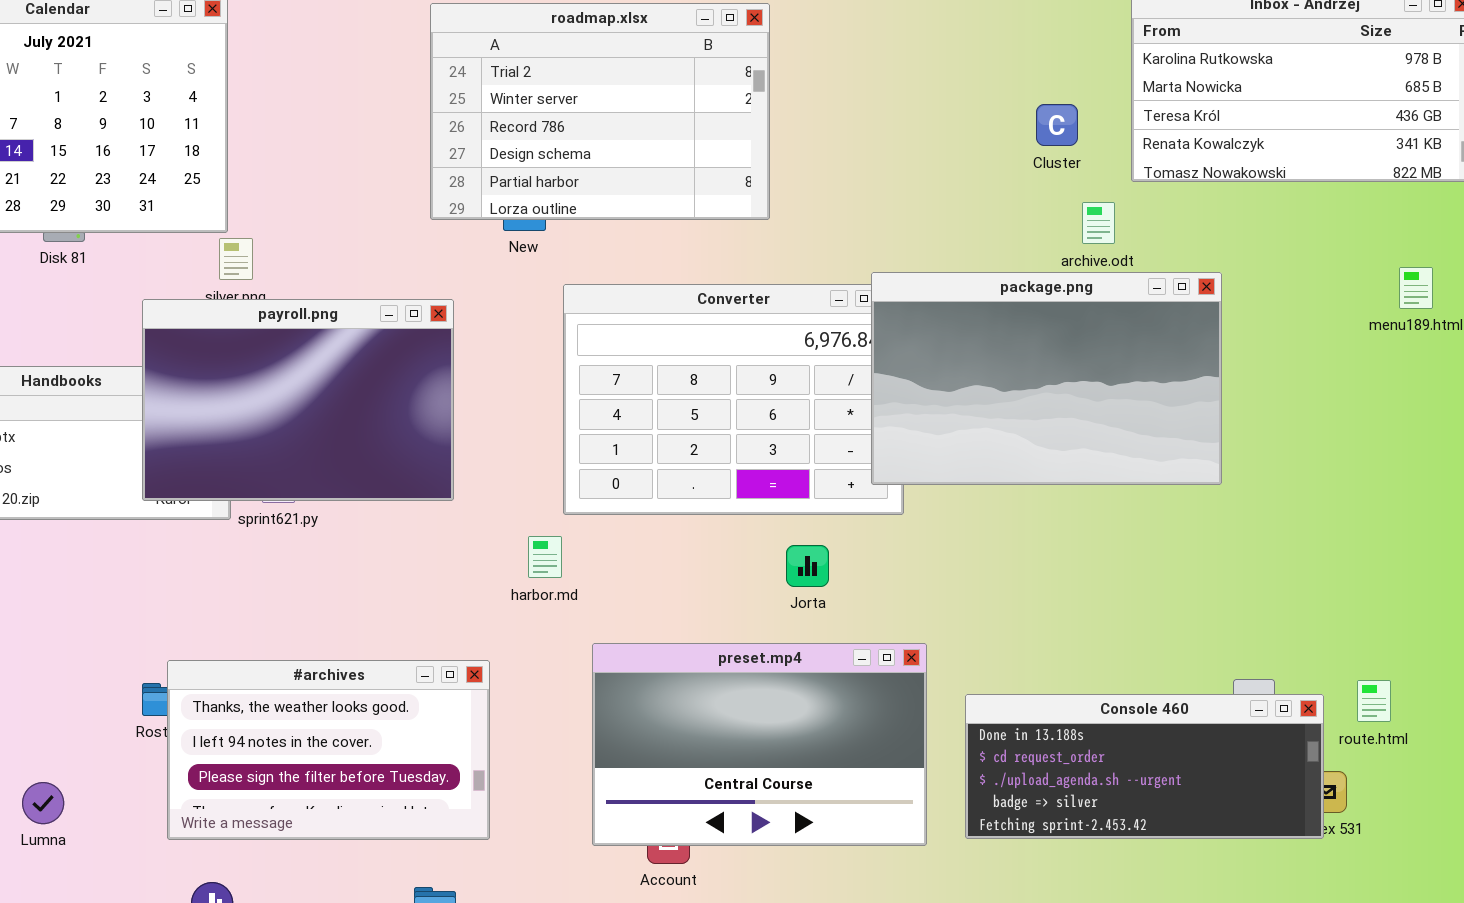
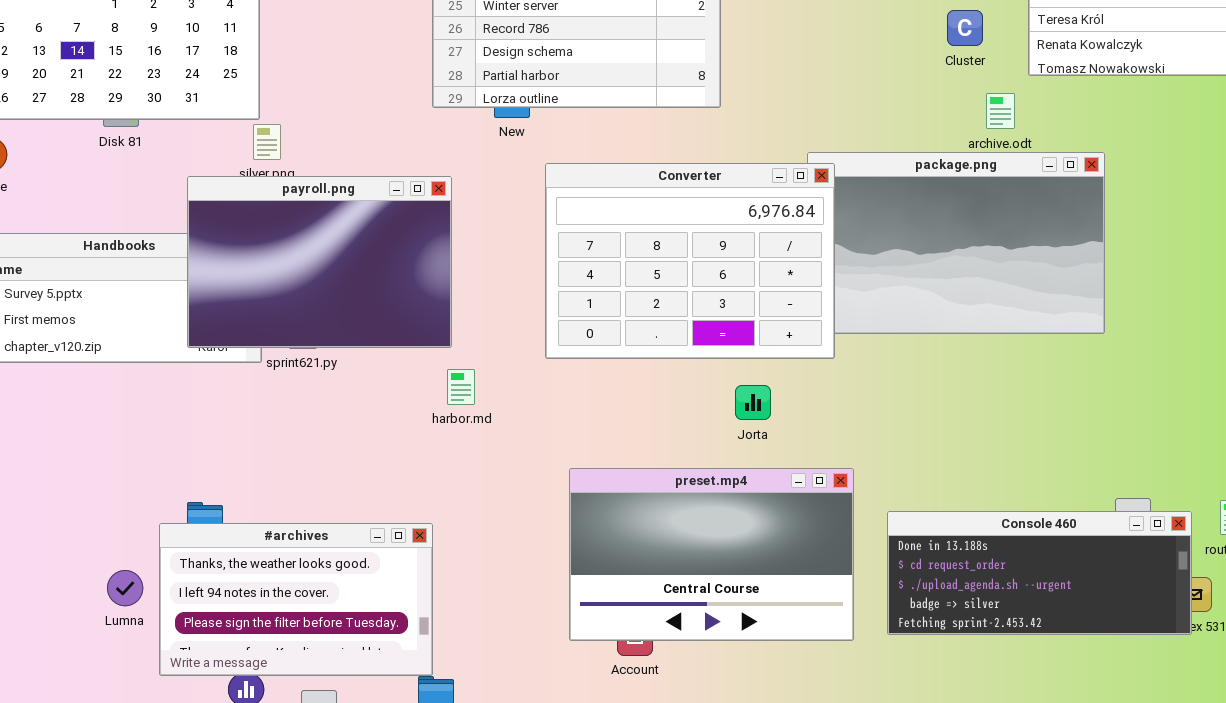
Converter: [563,284,904,515] -> [545,163,835,359], raised
harbor.md: [528,536,562,578] -> [447,369,475,405], moved
#archives: [167,660,490,840] -> [159,523,433,676], moved
Lumna: [22,782,64,824] -> [107,570,143,606], moved

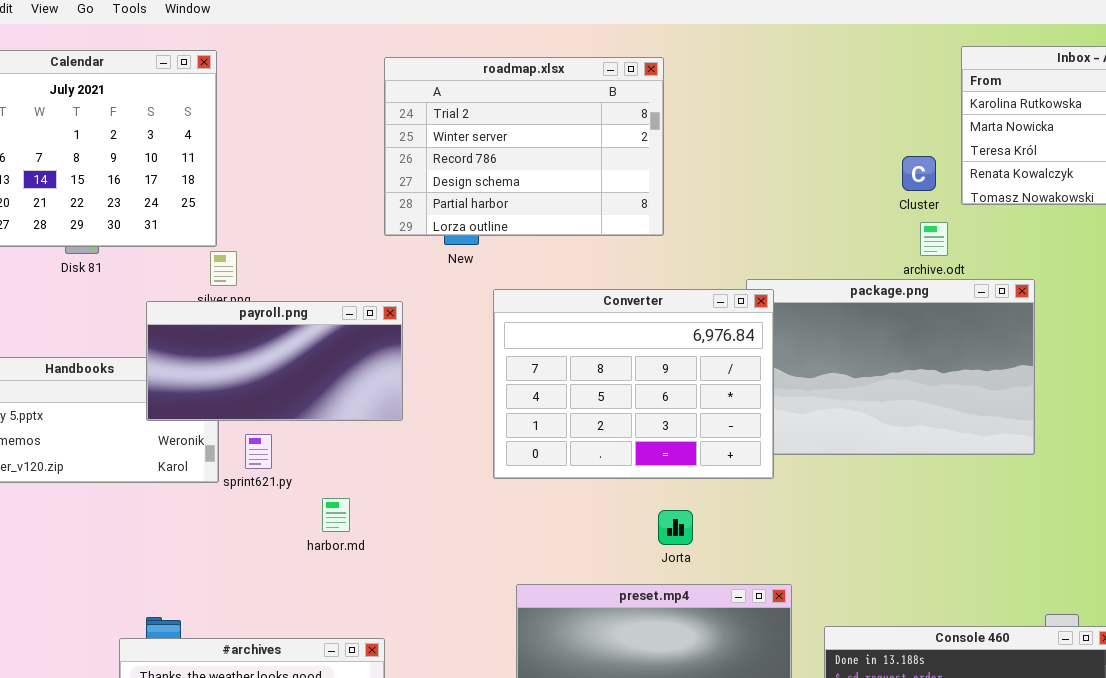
Cluster: [947,10,983,46] -> [902,156,936,191], moved
payroll.png: [187,176,452,348] -> [146,301,403,421], resized
harbor.md: [447,369,475,405] -> [322,498,350,532], moved
Jorta: [735,385,771,420] -> [658,510,693,545], moved

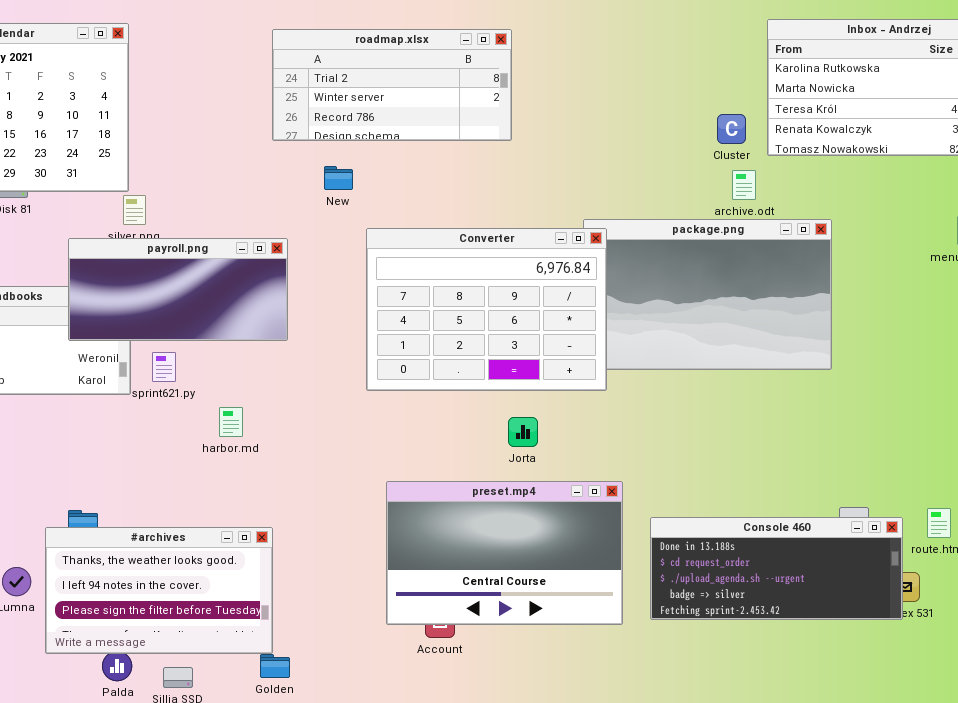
roadmap.xlsx: [384,57,664,236] -> [272,29,512,141], resized

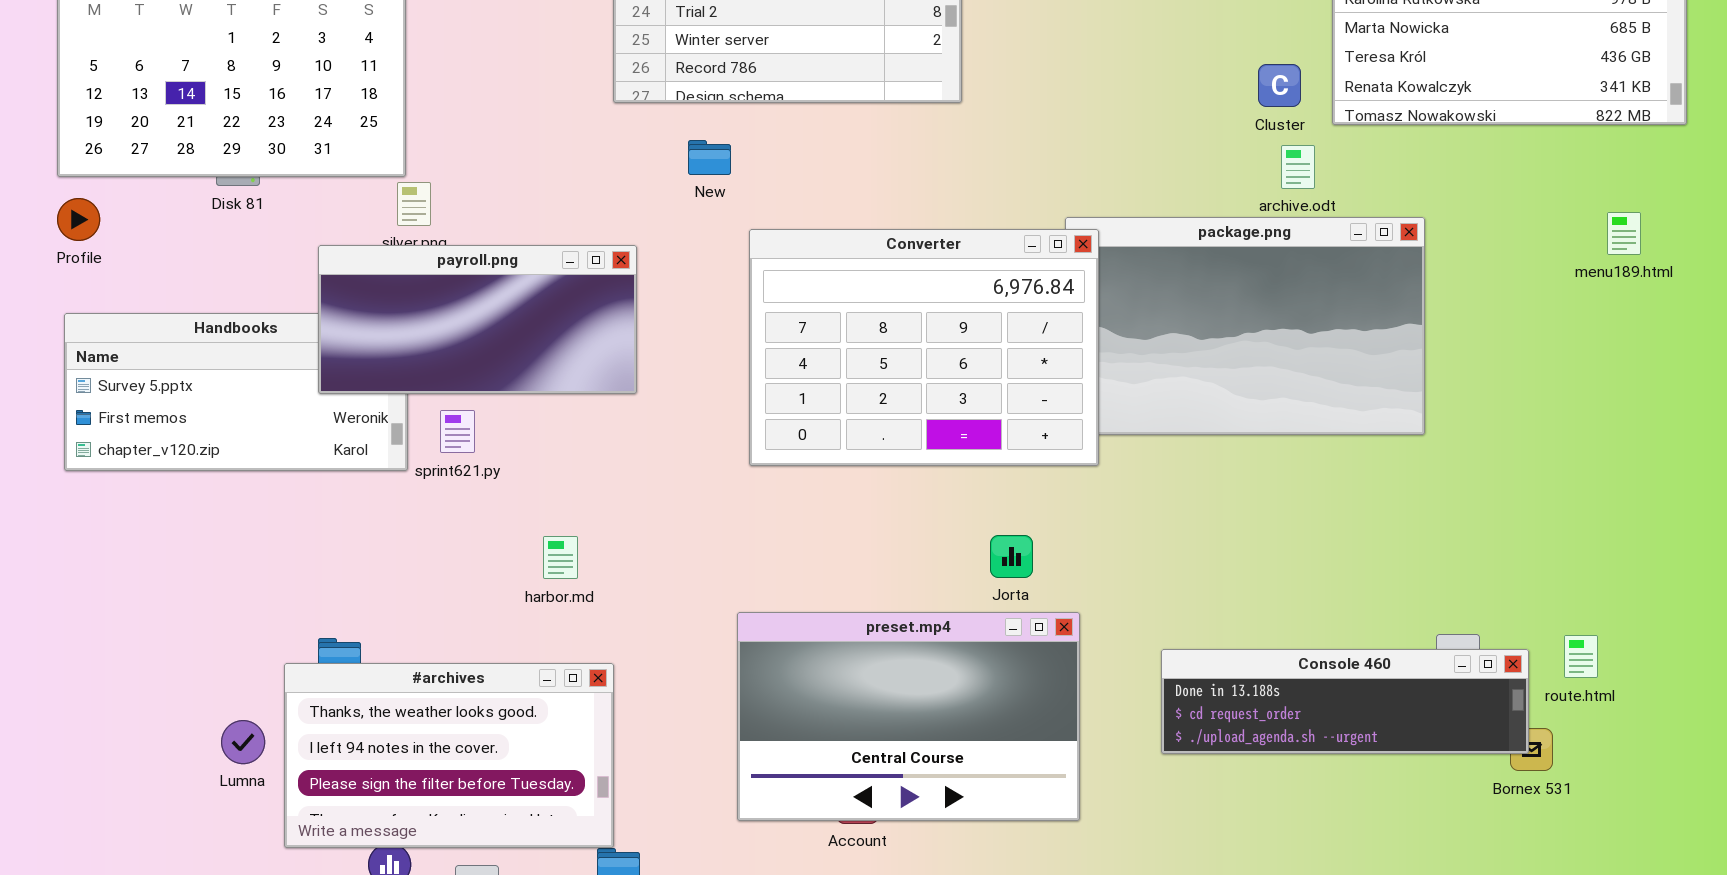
harbor.md: [219,407,243,437] -> [543,536,578,579], moved
Jorta: [508,417,538,447] -> [990,535,1033,578], moved
preset.mp4: [386,481,623,625] -> [737,612,1080,821], moved
Console 460: [650,517,903,620] -> [1161,649,1529,754], resized

